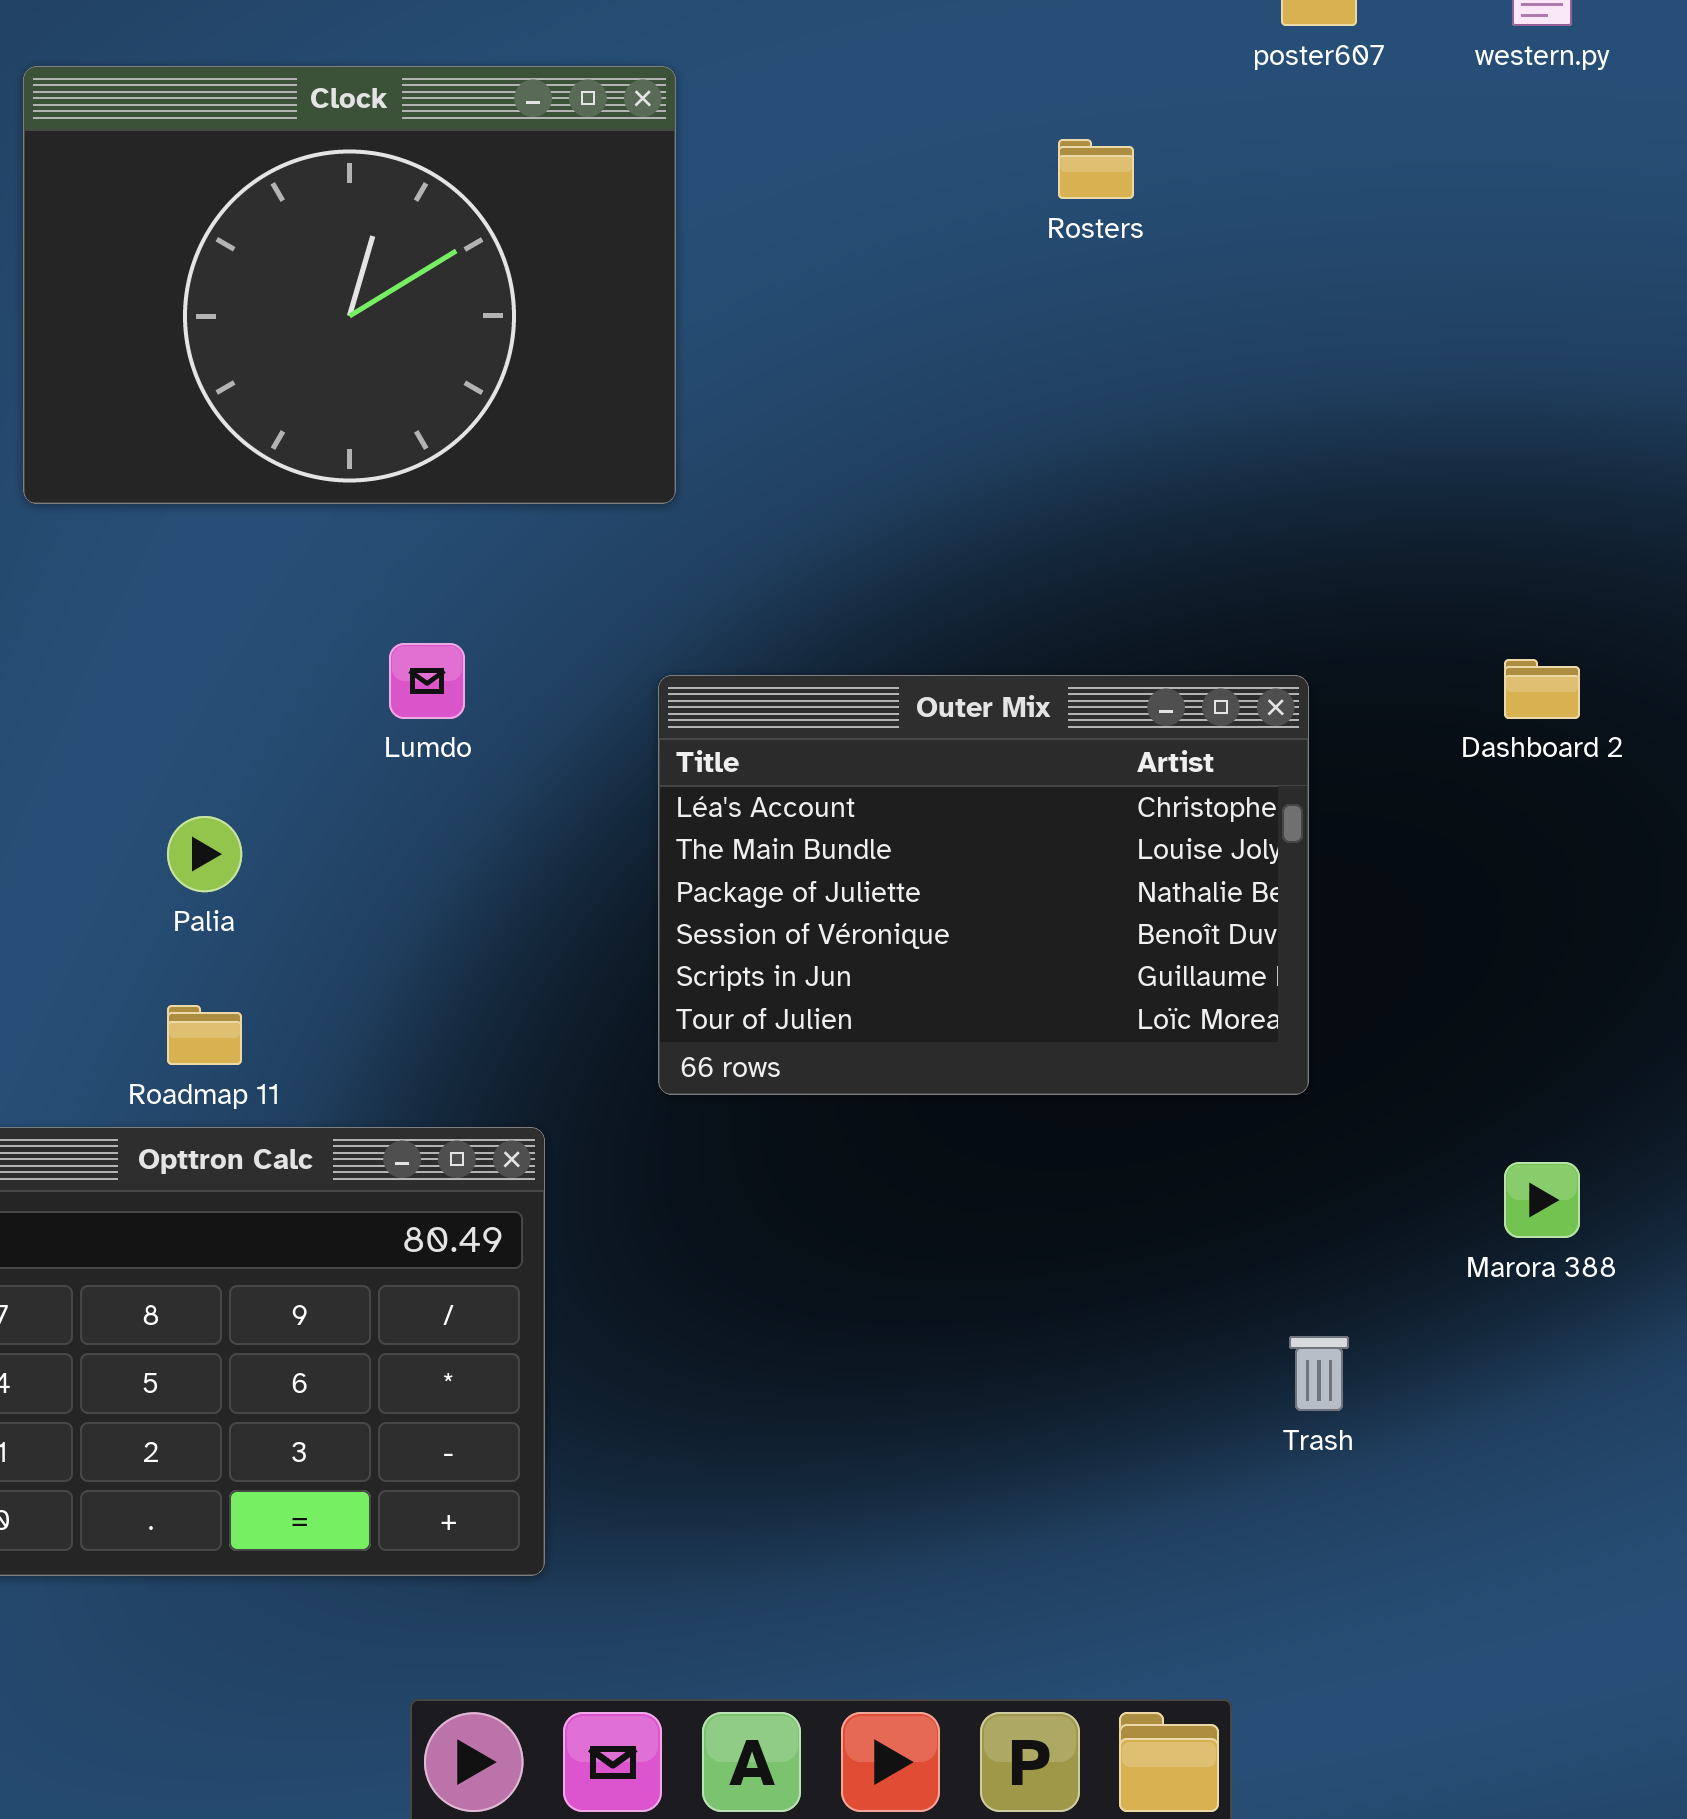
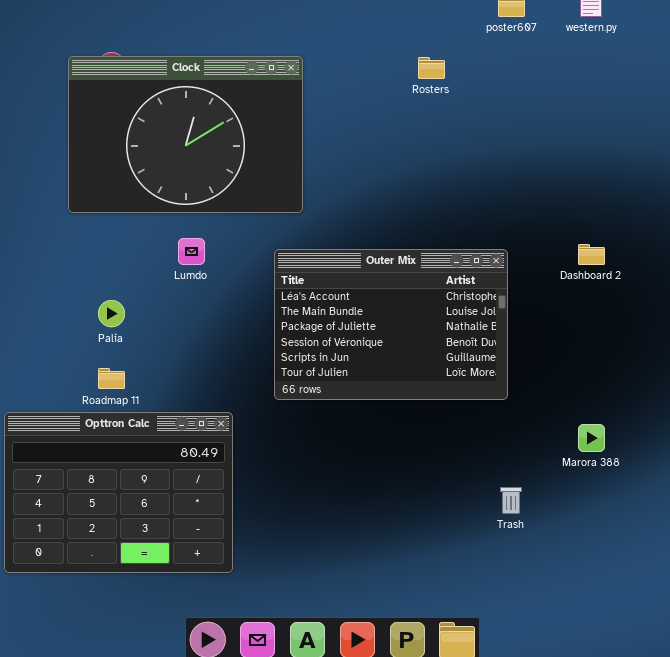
Clock: [23,66,676,504] -> [68,56,303,213], moved

